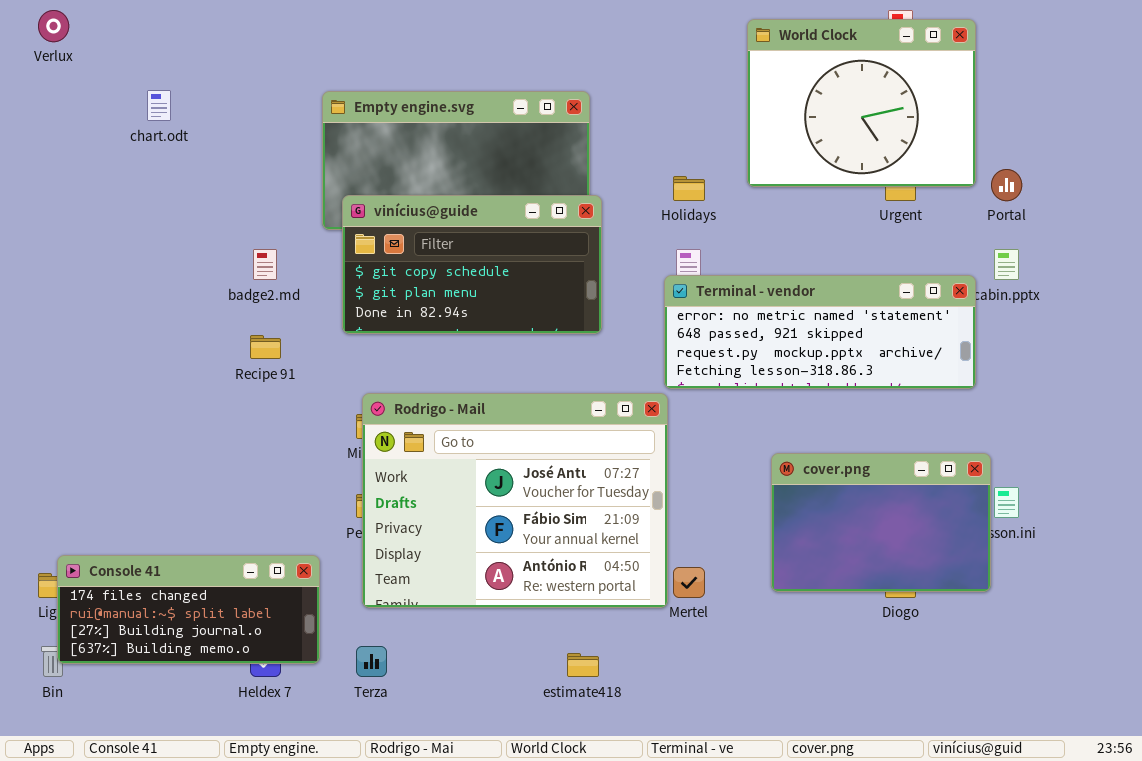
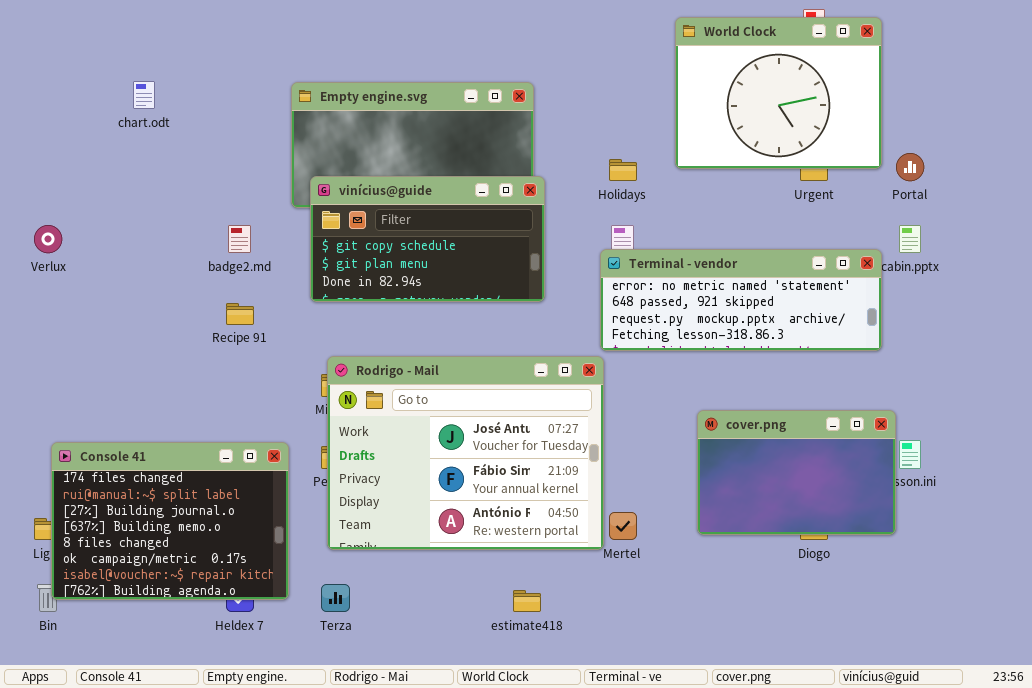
Verlux: [38,10,69,42] -> [34,225,62,253], moved
Console 41: [57,555,320,664] -> [51,442,289,600], resized

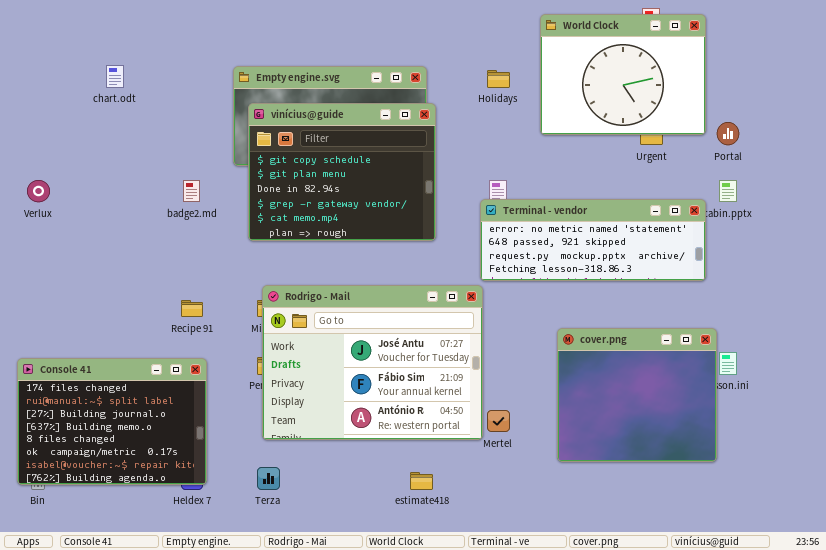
Holidays: [609,159,637,181] -> [487,70,510,88], moved
vinícius@guide: [310,176,545,302] -> [248,103,436,241], resized
Recipe 91: [226,303,254,325] -> [181,300,203,317], moved
cover.png: [697,410,896,535] -> [557,328,717,462], resized
Console 41: [51,442,289,600] -> [17,358,207,485], moved

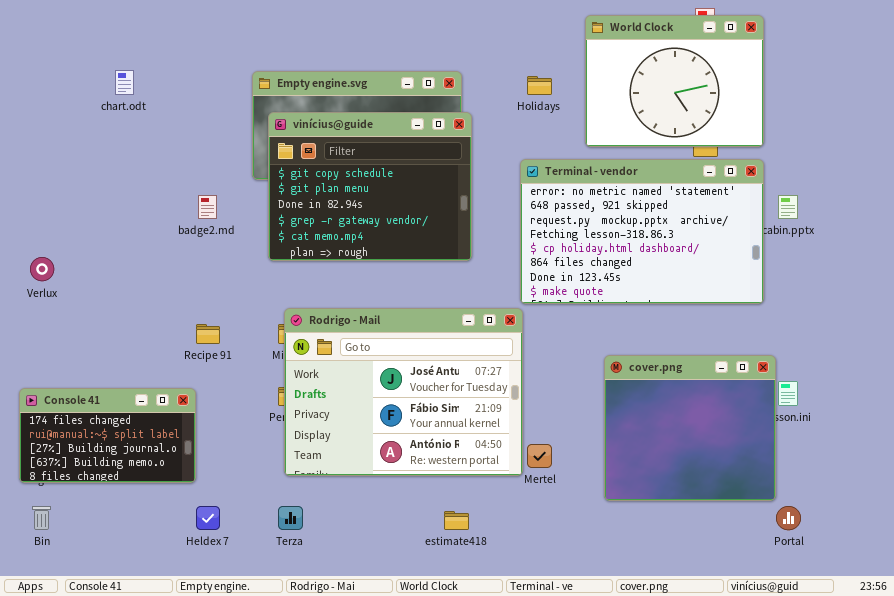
Portal: [717,122,739,145] -> [776,506,801,530], moved
Verlux: [27,180,50,202] -> [30,257,54,281], moved
Terminal - vendor: [480,199,706,281] -> [520,159,764,304], resized
Console 41: [17,358,207,485] -> [19,388,196,483], resized

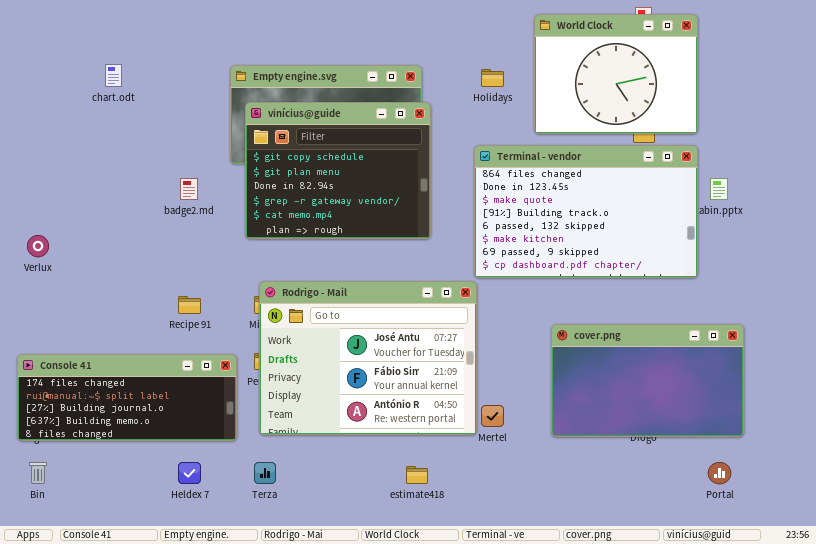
Terminal - vendor: [520,159,764,304] -> [474,145,698,278], scrolled down 5 rows
cover.png: [604,355,776,501] -> [551,324,744,437], resized
Console 41: [19,388,196,483] -> [17,354,237,441], resized

